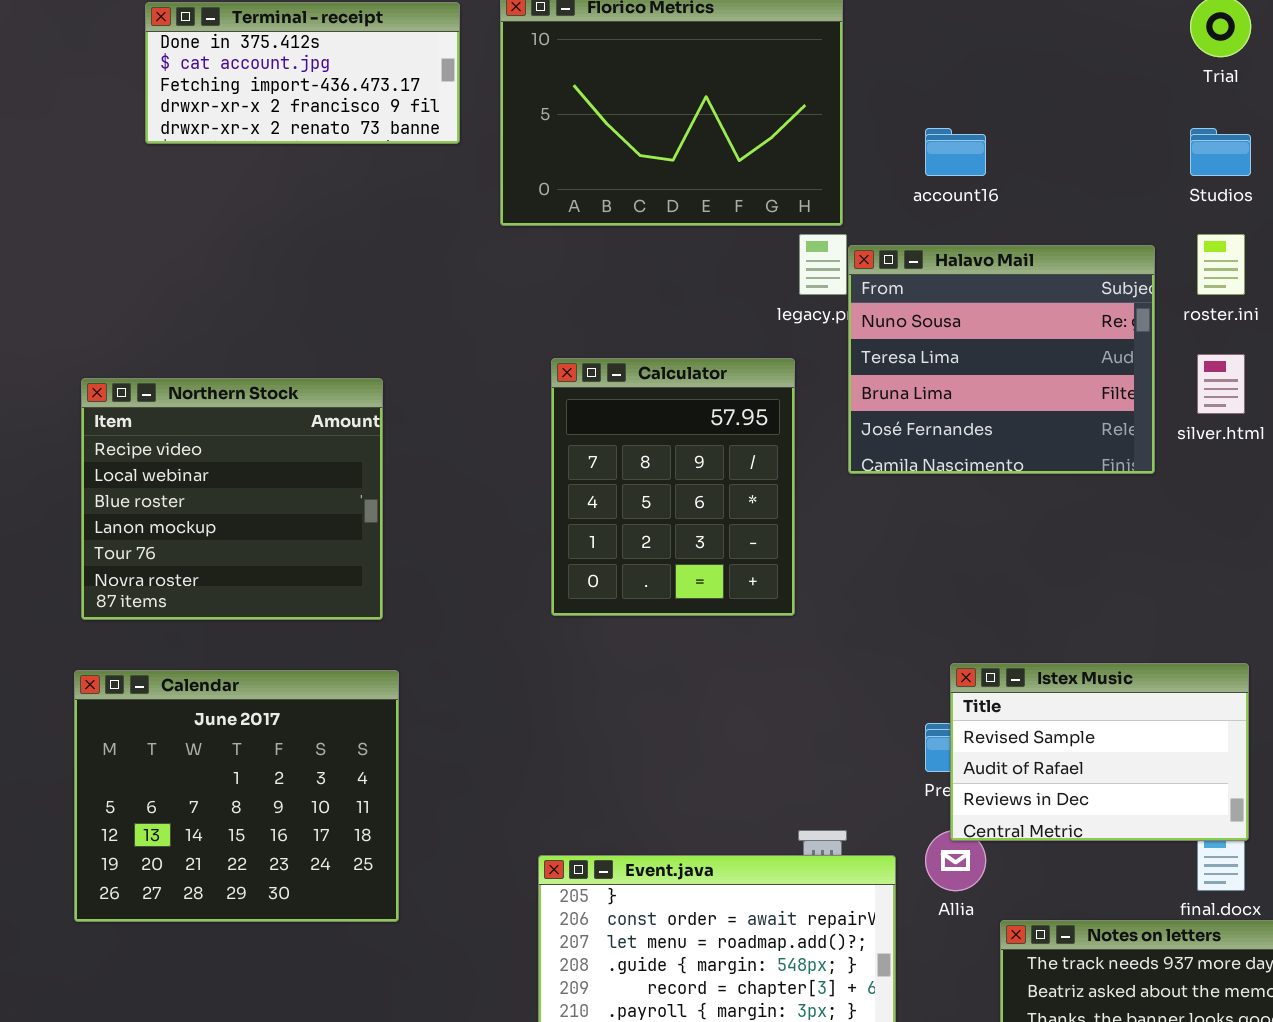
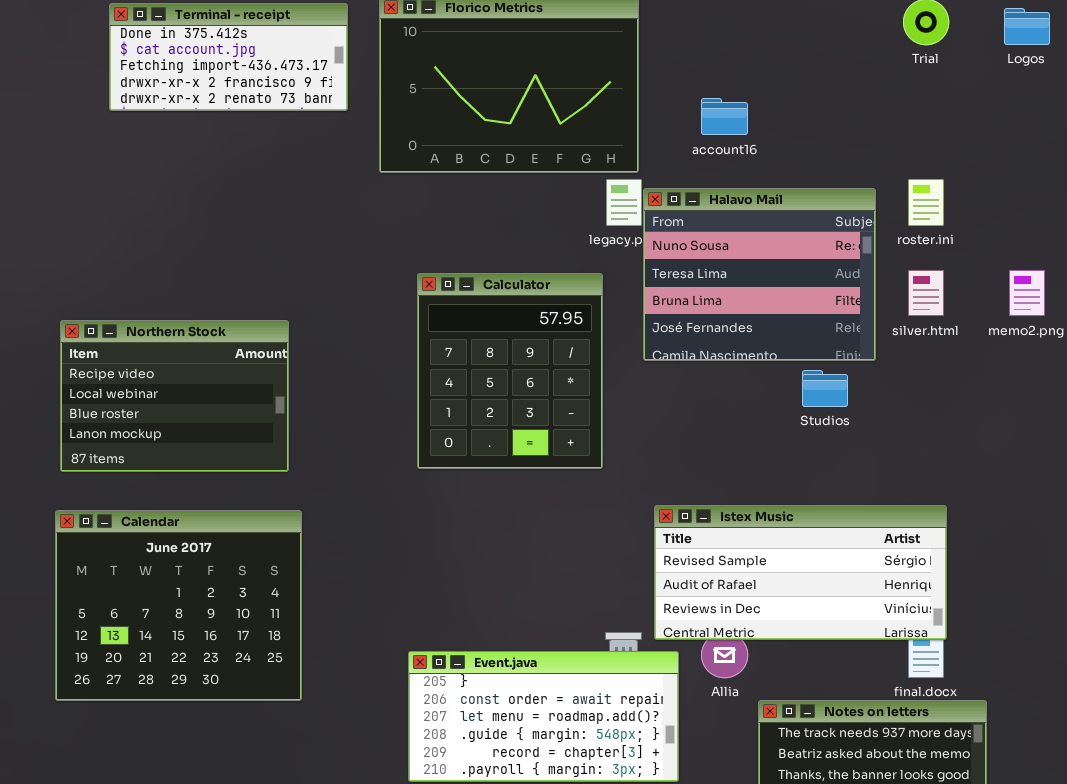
Studios: [1190,128,1251,176] -> [802,370,848,407], moved
Northern Stock: [81,378,383,620] -> [60,320,289,472], resized
Istex Music: [950,663,1249,841] -> [654,505,947,640], resized

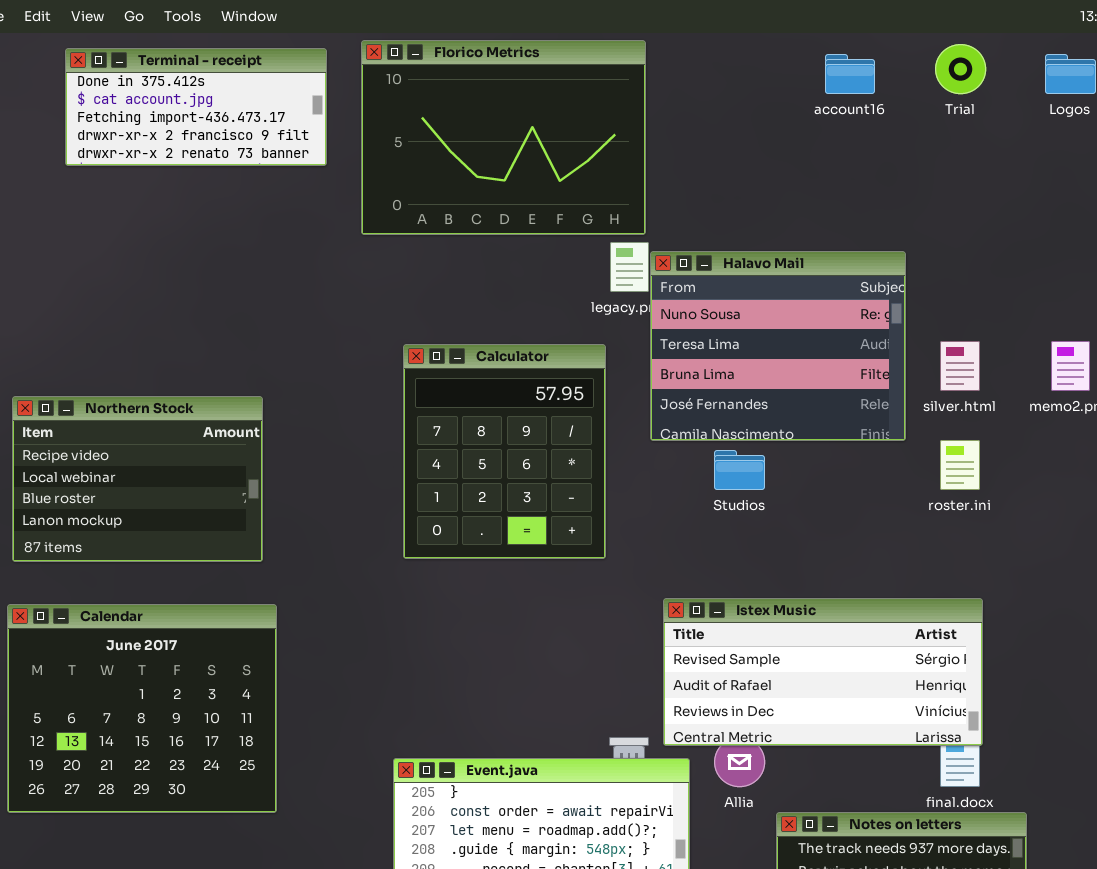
account16: [701,98,748,135] -> [825,54,875,94], moved
roster.ini: [908,179,944,226] -> [940,440,980,490], moved
Studios: [802,370,848,407] -> [714,450,765,490], moved

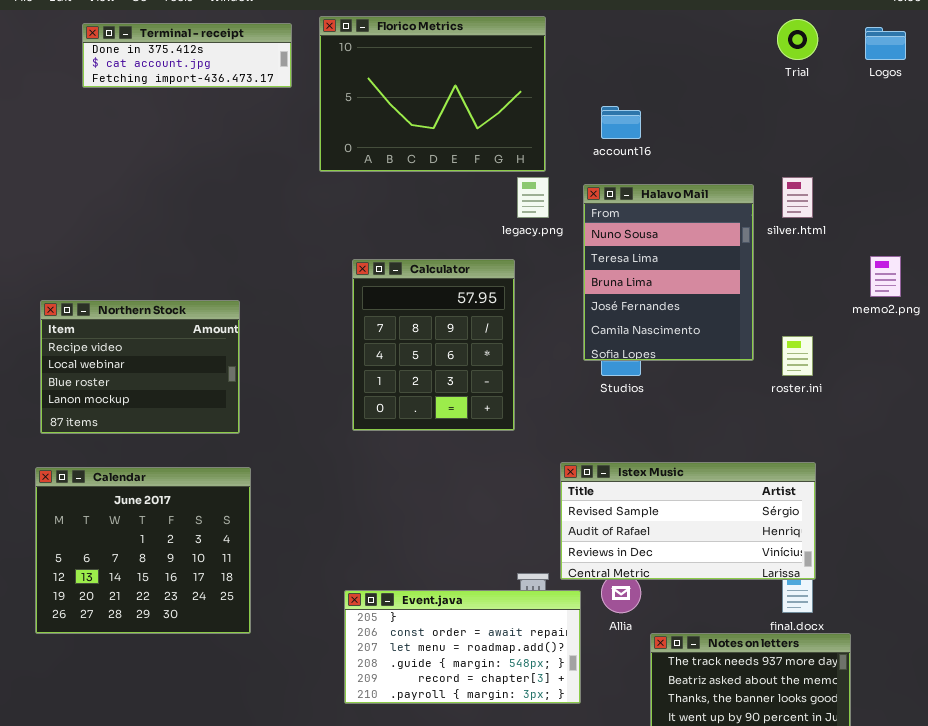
Terminal - receipt: [65,48,327,166] -> [82,23,292,88], resized
account16: [825,54,875,94] -> [601,106,641,139], moved
Halavo Mail: [650,251,906,441] -> [583,184,754,361], resized
silver.html: [940,341,980,391] -> [782,177,813,218], moved

